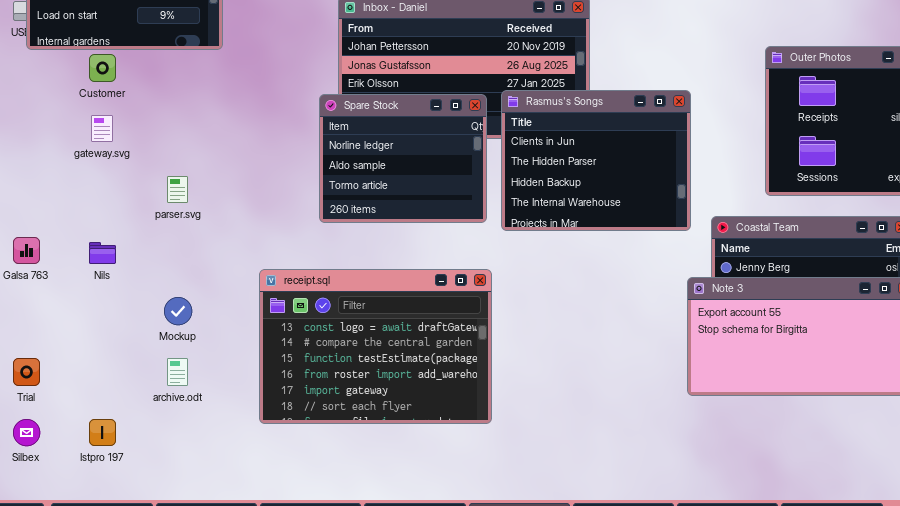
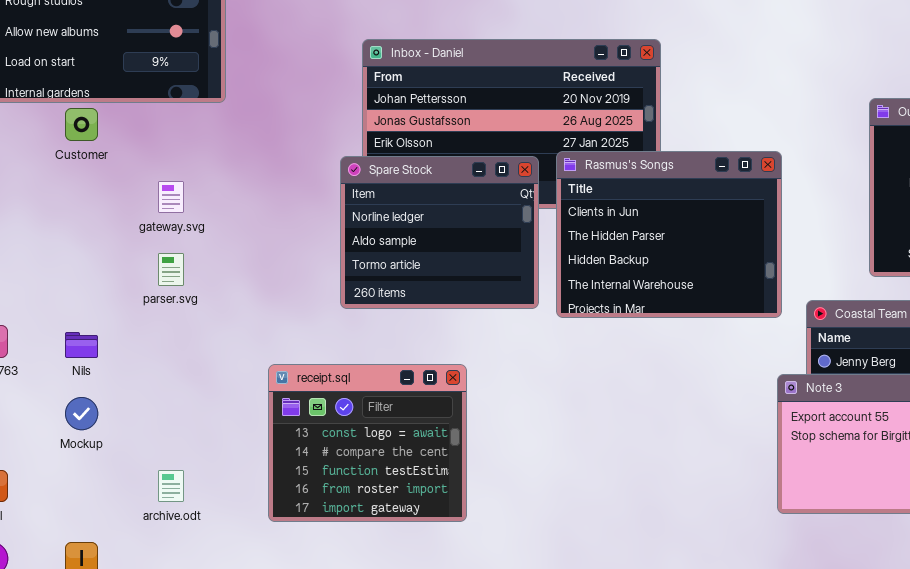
gateway.svg: [91,115,113,142] -> [158,181,184,213], moved
receipt.sql: [259,269,492,424] -> [268,364,467,522], resized
Mockup: [164,297,192,325] -> [65,397,98,430], moved

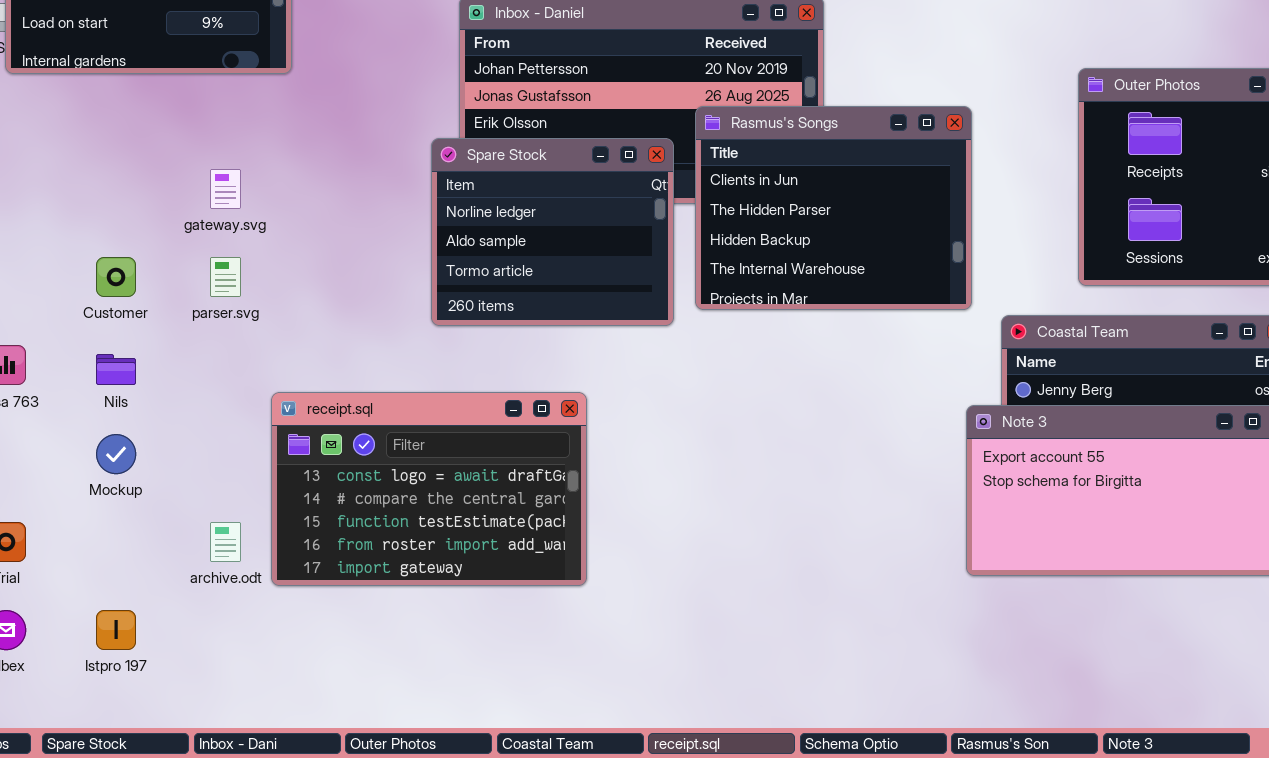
Customer: [65,108,98,141] -> [96,257,136,297], moved
Rasmus's Songs: [556,151,782,318] -> [695,106,972,310], moved
receipt.sql: [268,364,467,522] -> [271,392,587,586], resized

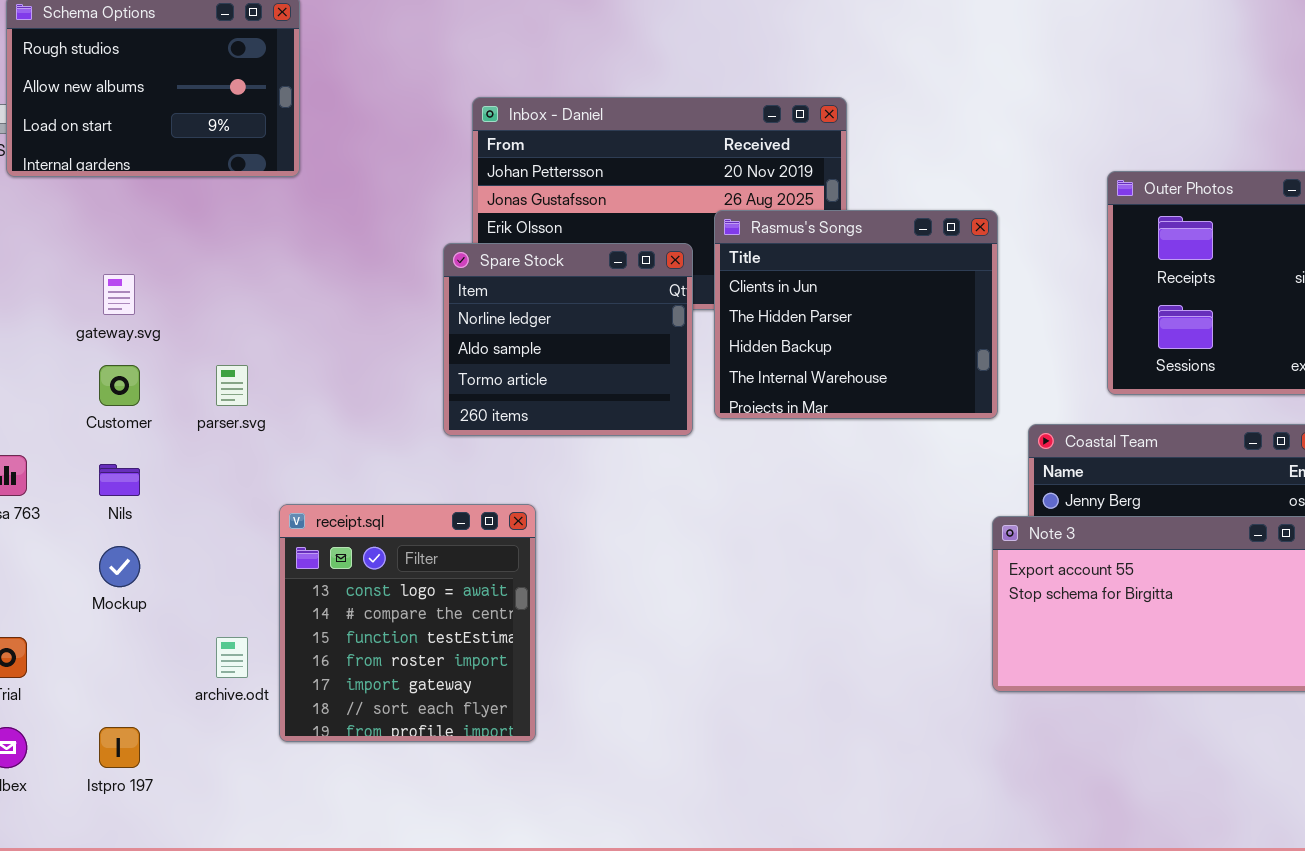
gateway.svg: [210,169,241,209] -> [103,274,135,315], moved
receipt.sql: [271,392,587,586] -> [279,504,536,742], resized

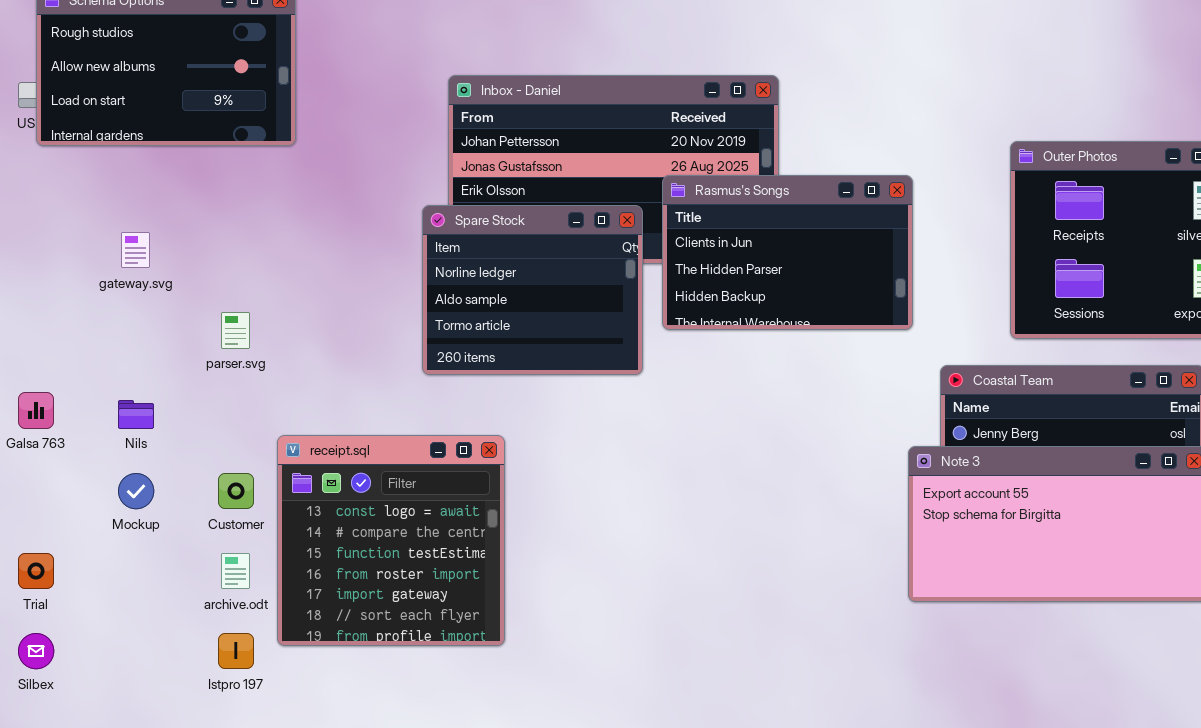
Rasmus's Songs: [714,210,998,419] -> [662,175,913,330], resized
Customer: [99,365,140,406] -> [218,473,254,509], moved
Istpro 197: [99,727,140,768] -> [218,633,254,669], moved

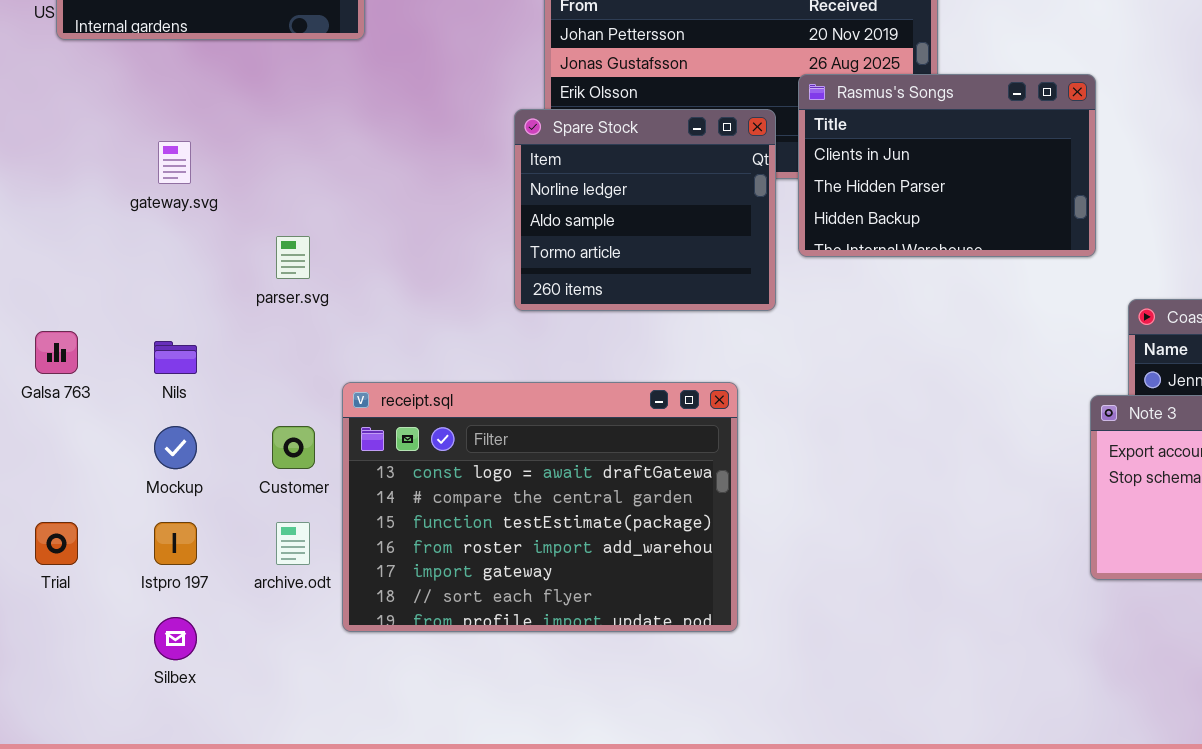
receipt.sql: [277,435,505,646] -> [342,382,738,632], resized
Silbex: [18,633,54,669] -> [154,617,197,660], moved
Istpro 197: [218,633,254,669] -> [154,522,197,565], moved

